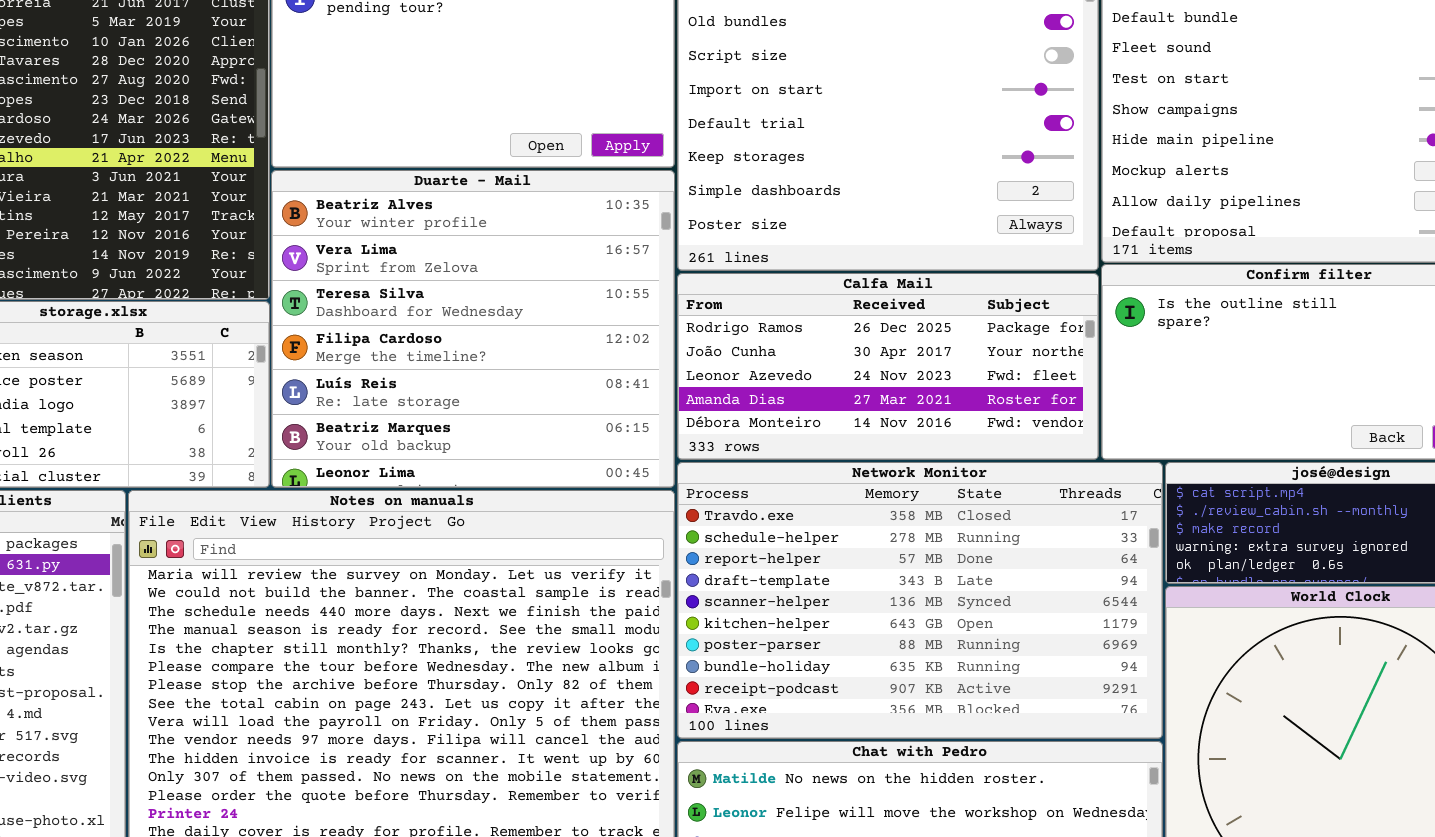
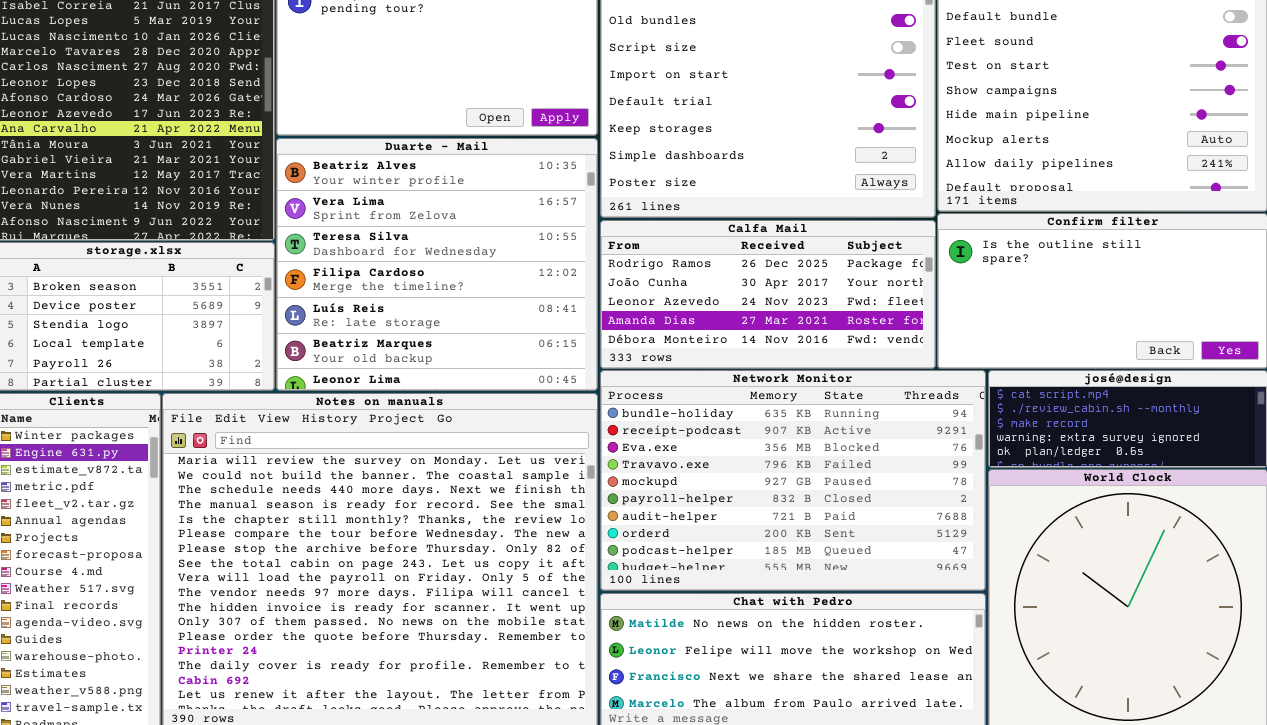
Network Monitor: [677,462,1163,739] -> [600,370,986,591], scrolled down 7 rows

